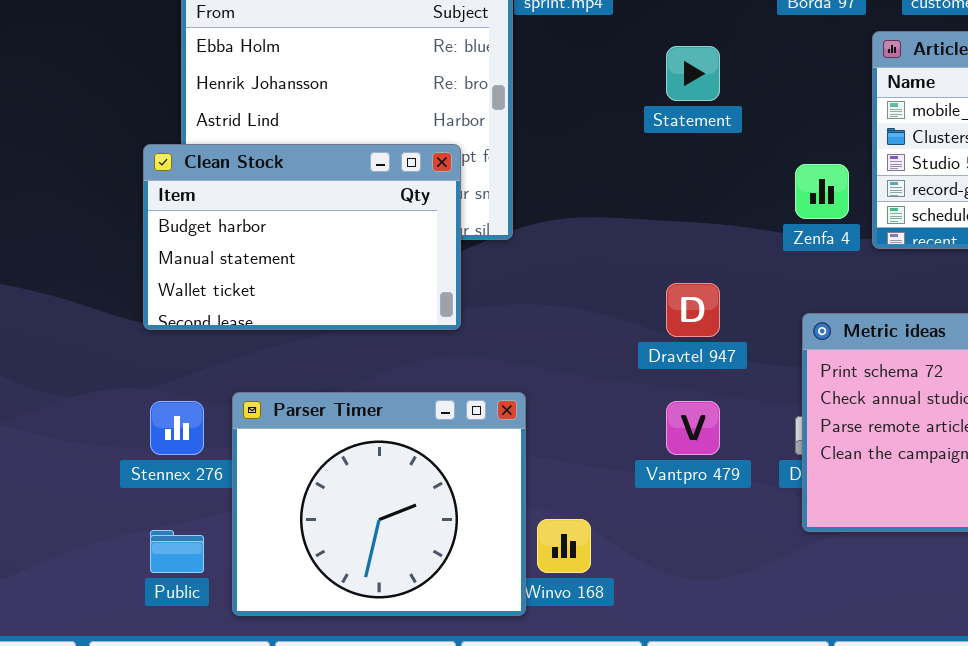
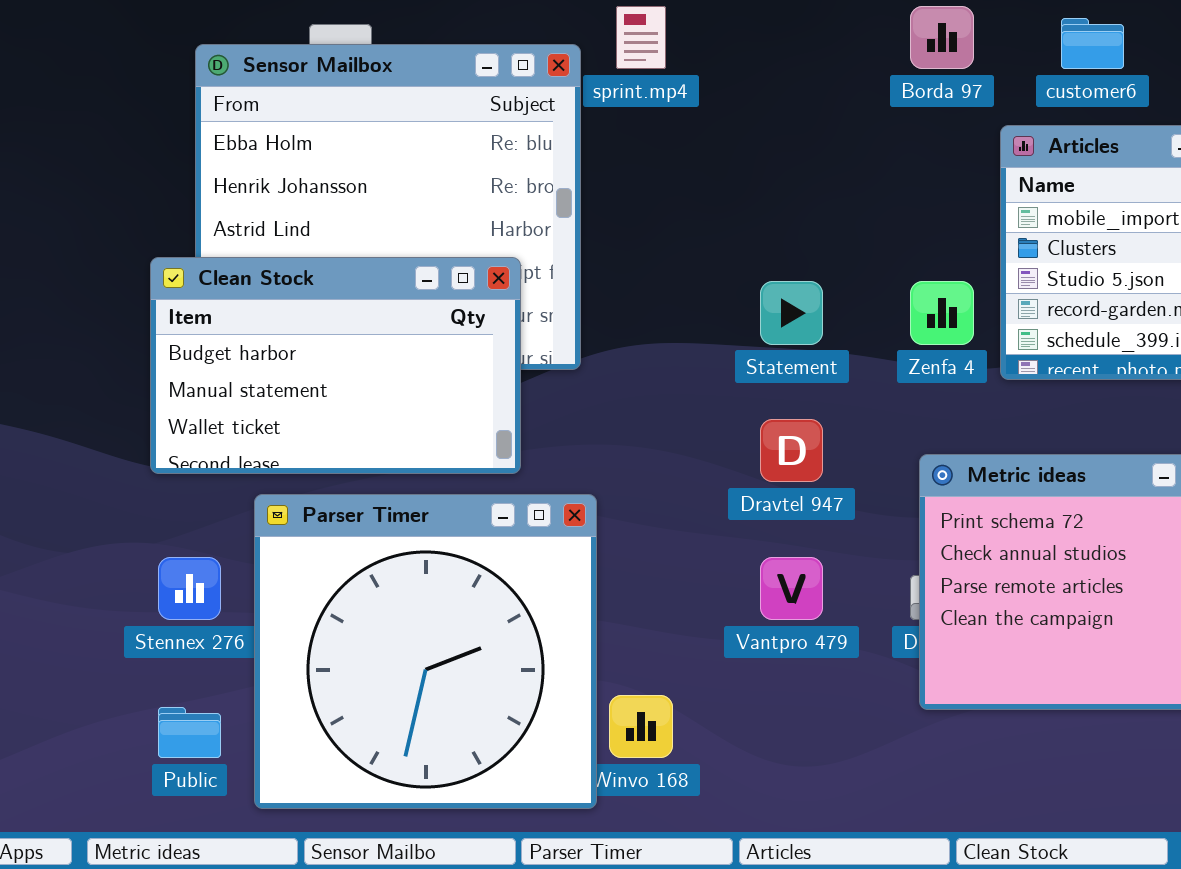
Statement: [666,46,720,101] -> [760,281,823,345], moved
Parser Timer: [232,392,526,616] -> [254,494,597,809], resized

